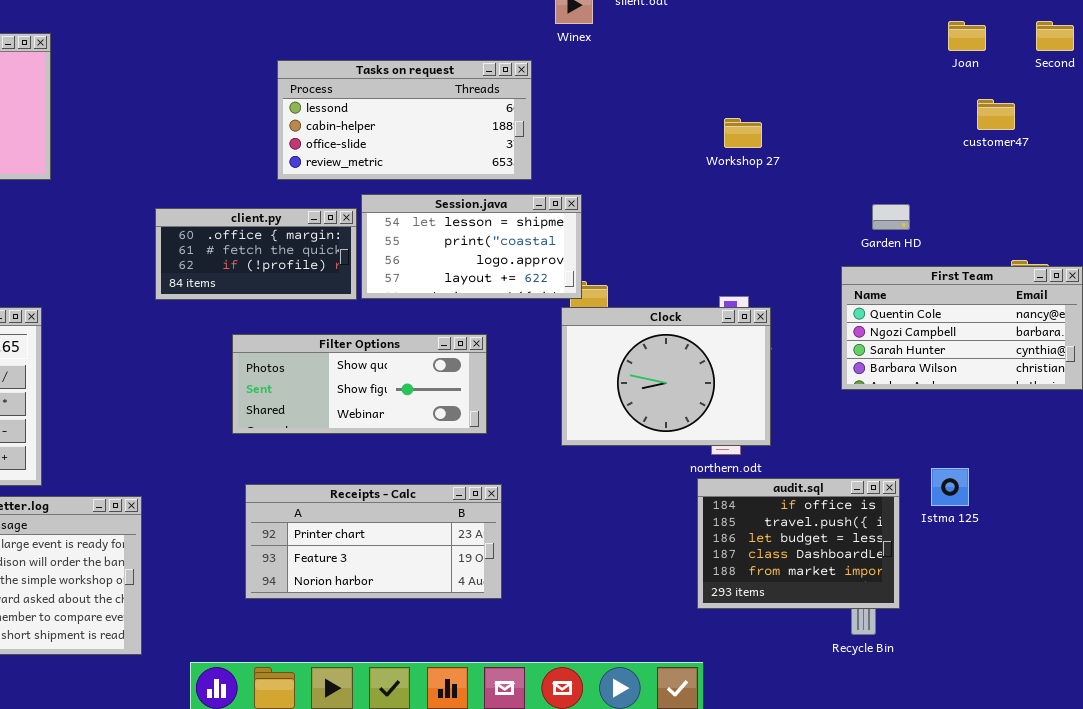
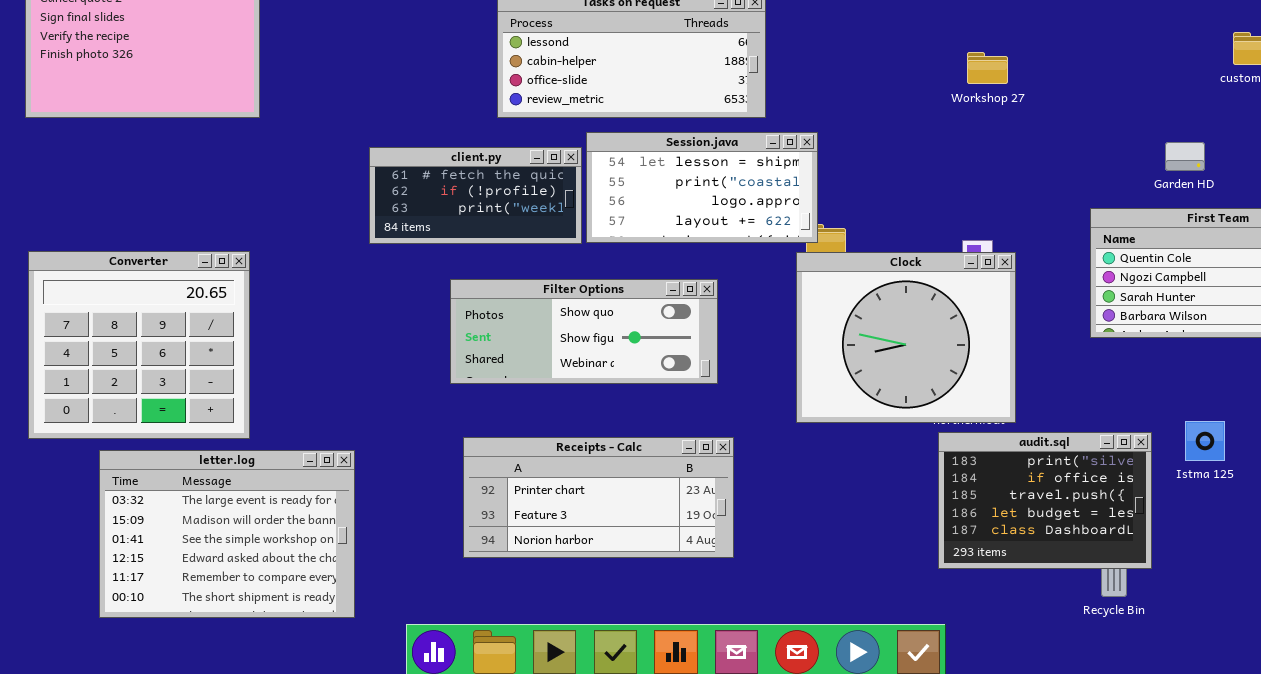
Garden HD: [872,204,910,230] -> [1165,142,1205,171], moved
client.py: [155,208,357,300] -> [369,147,582,244], scrolled down 1 row
Clock: [561,307,771,446] -> [796,252,1016,423], resized
audit.sql: [697,478,900,609] -> [938,432,1152,569], scrolled up 1 row

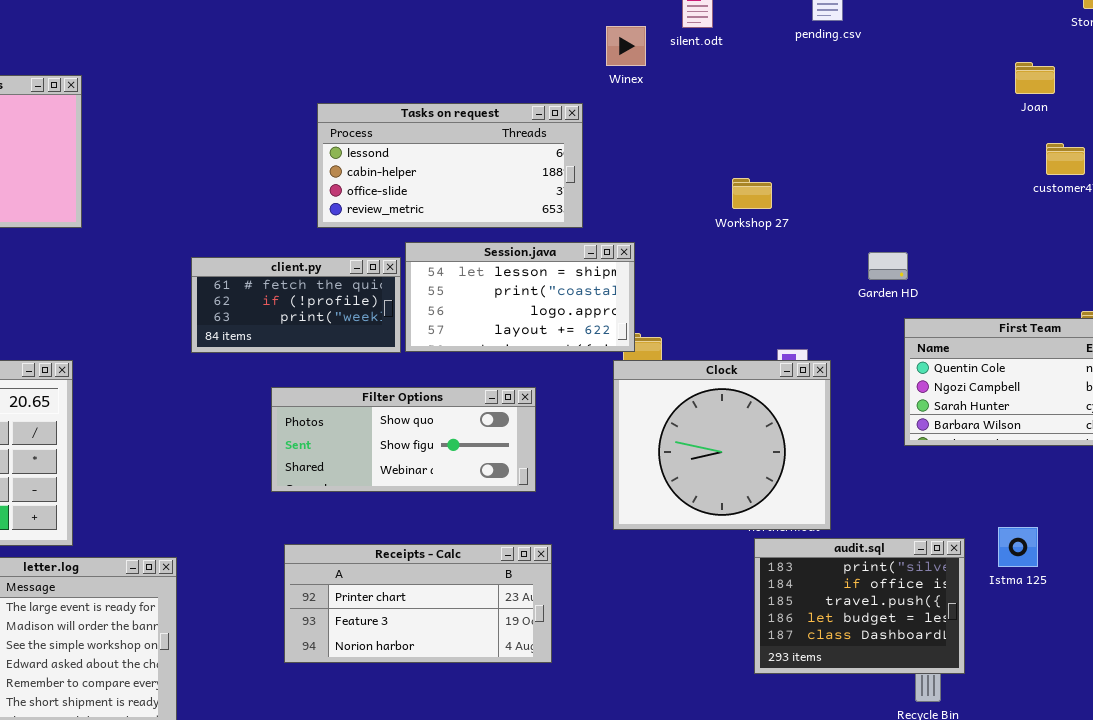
Workshop 27: [967,52,1008,84] -> [732,178,772,209], moved
Garden HD: [1165,142,1205,171] -> [868,252,908,280], moved

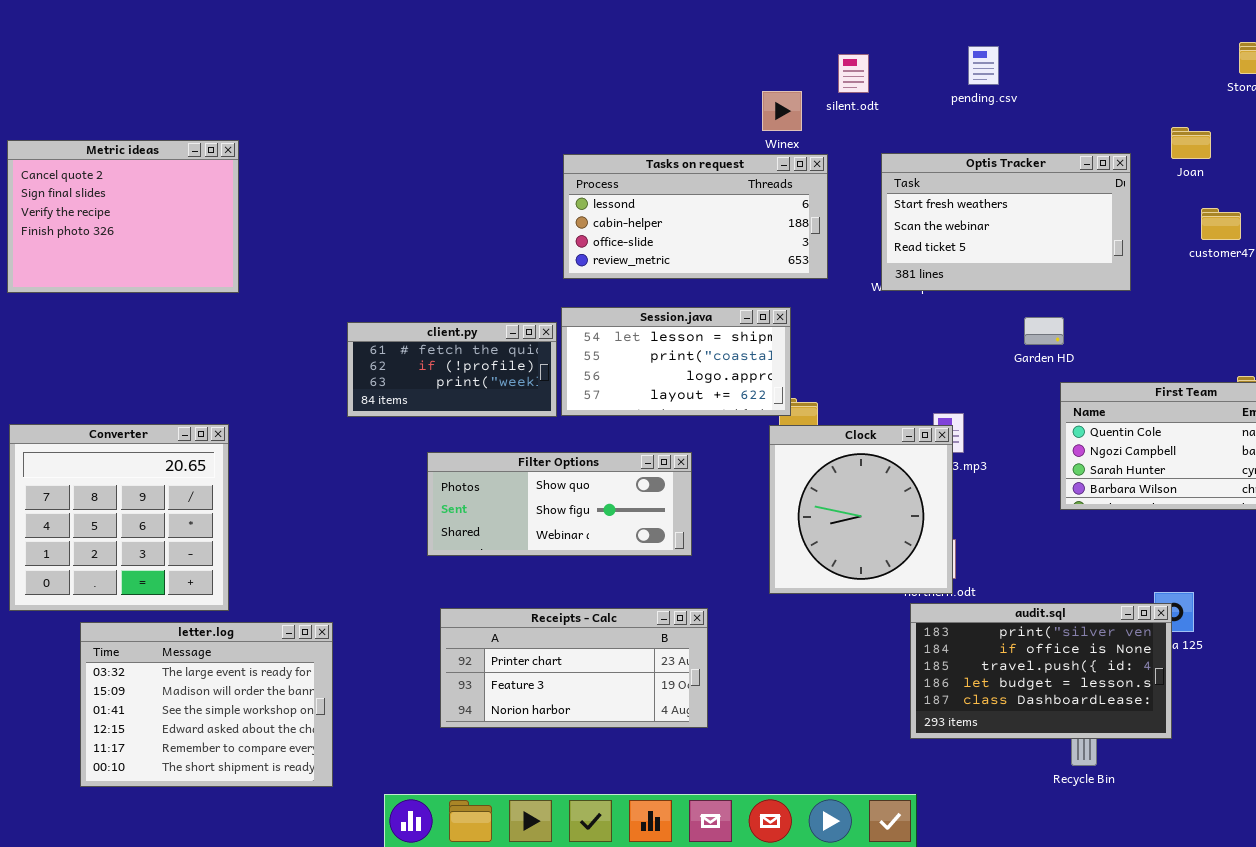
Optis Tracker: none -> [881,153,1131,291], opened
Tasks on request: [317,103,583,228] -> [563,154,828,279], moved
Clock: [613,360,831,530] -> [769,425,953,594], resized
audit.sql: [754,538,965,674] -> [910,603,1172,739], resized

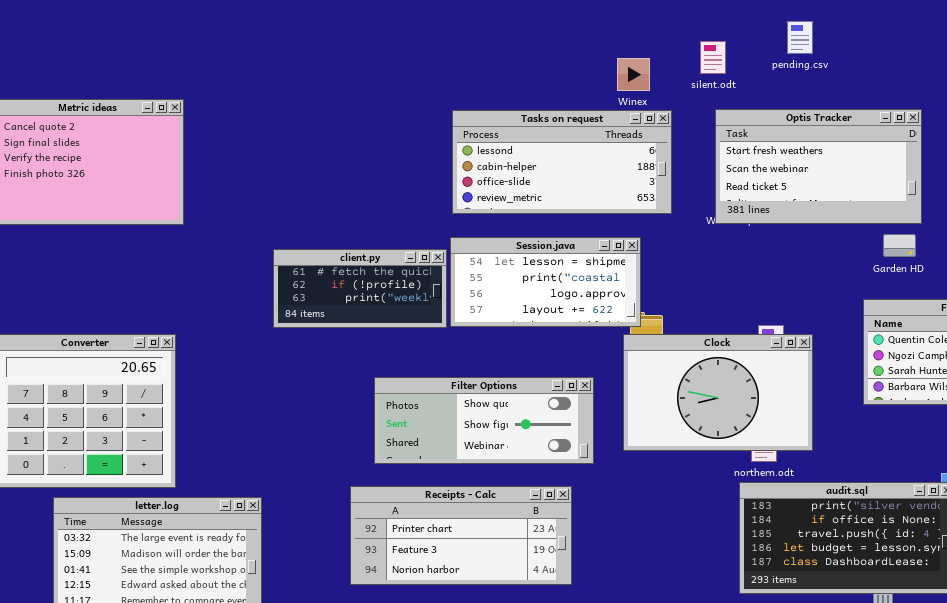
silent.odt: [838,54,869,93] -> [700,41,726,74], moved
Garden HD: [1024,317,1064,345] -> [883,234,916,257], moved
Clock: [769,425,953,594] -> [623,334,813,451], resized
Filter Options: [427,452,692,556] -> [374,377,594,464], moved

